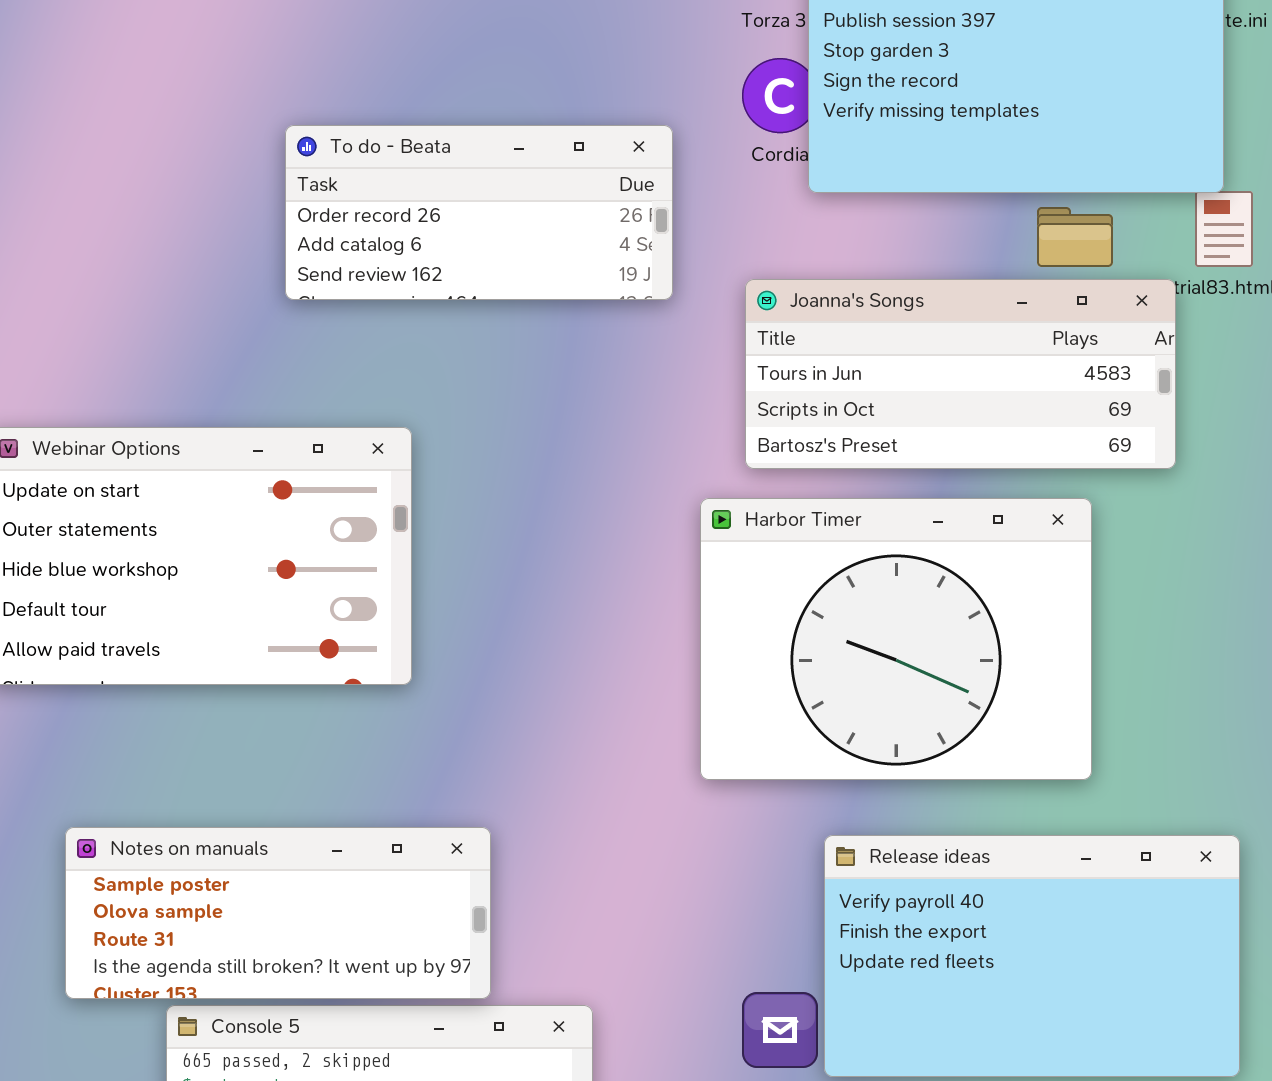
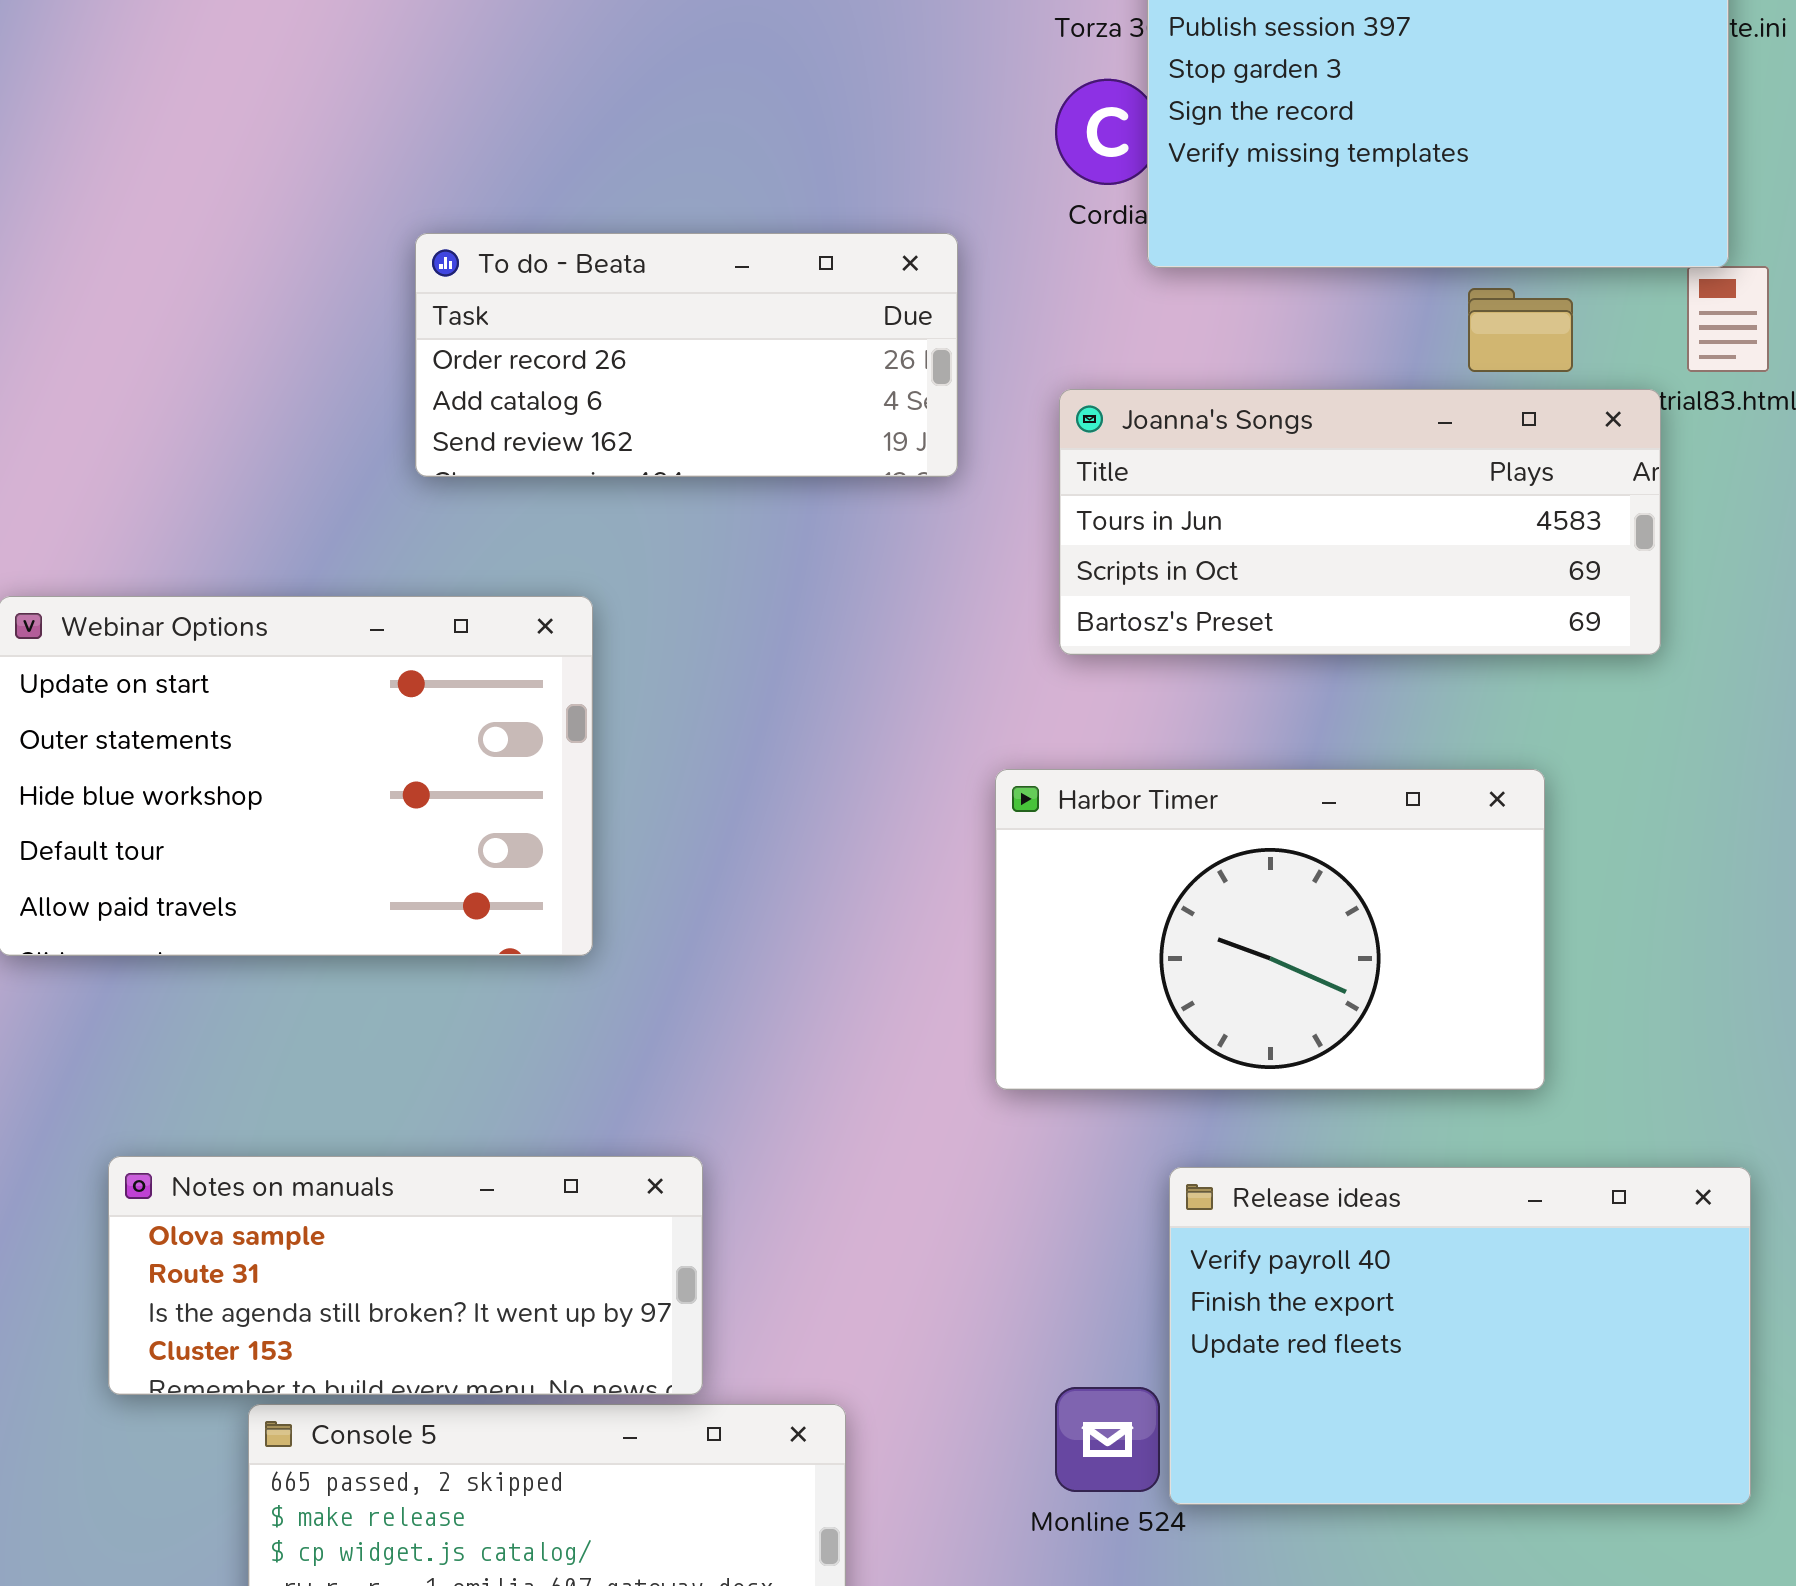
To do - Beata: [285,125,673,300] -> [415,233,958,477], moved
Harbor Timer: [700,498,1092,780] -> [995,769,1545,1090], resized
Notes on manuals: [65,827,491,999] -> [108,1156,703,1395], scrolled down 1 row

